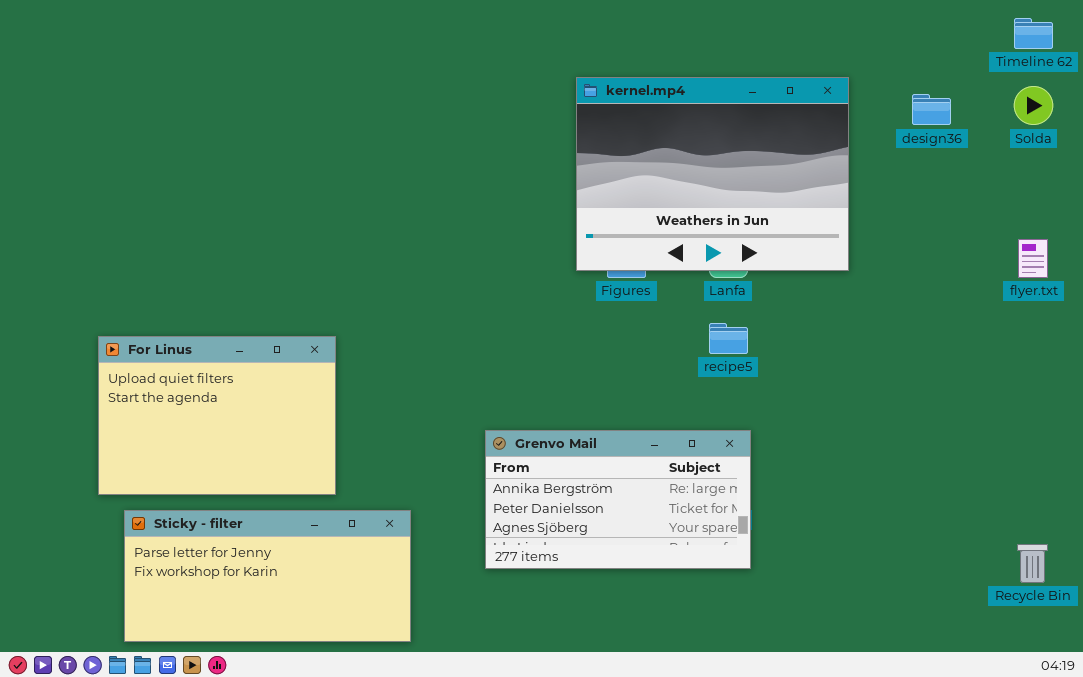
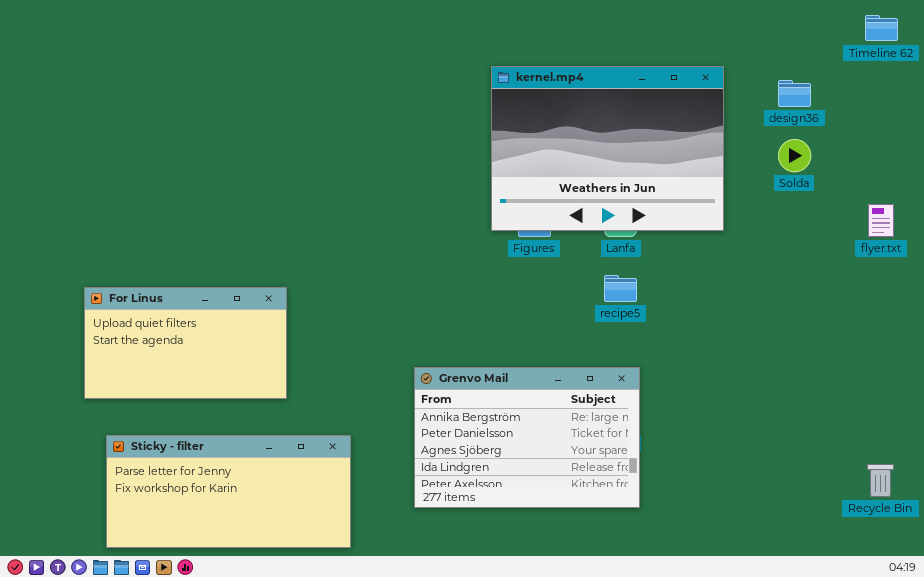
Solda: [1014,86,1053,125] -> [778,139,811,172], moved
For Linus: [98,336,336,495] -> [84,287,287,399], resized
Grenvo Mail: [485,430,751,569] -> [414,367,640,508], resized

